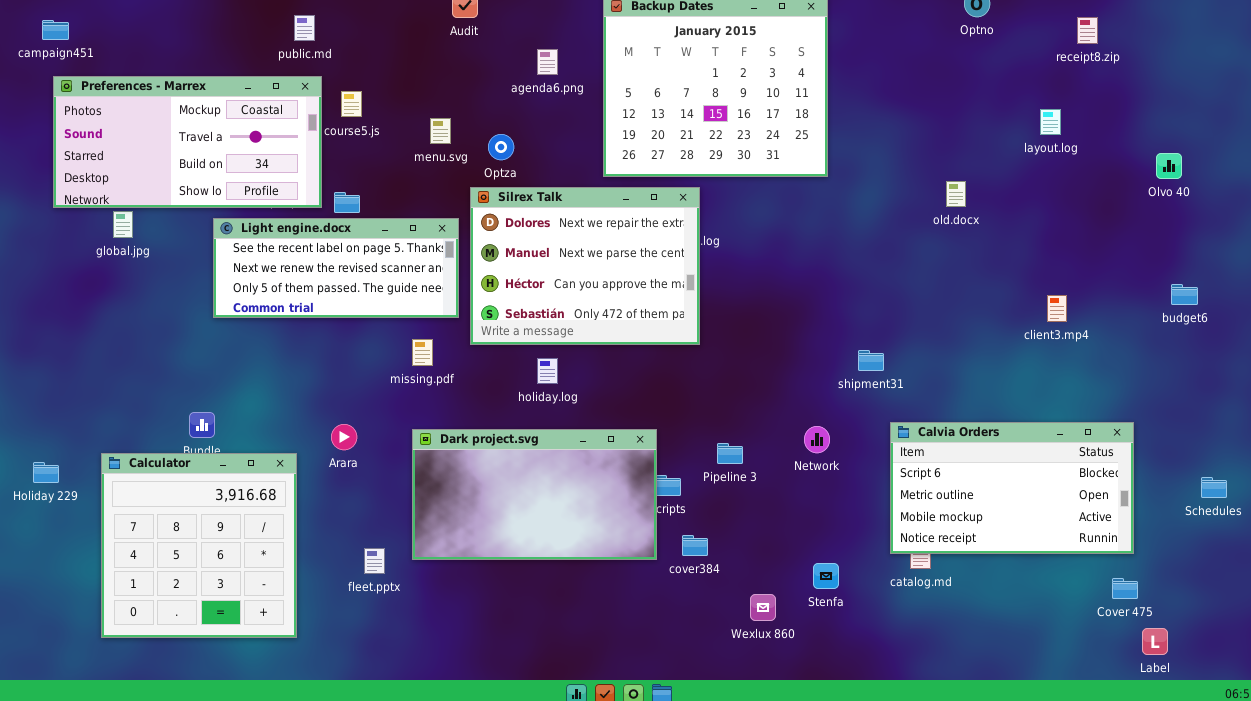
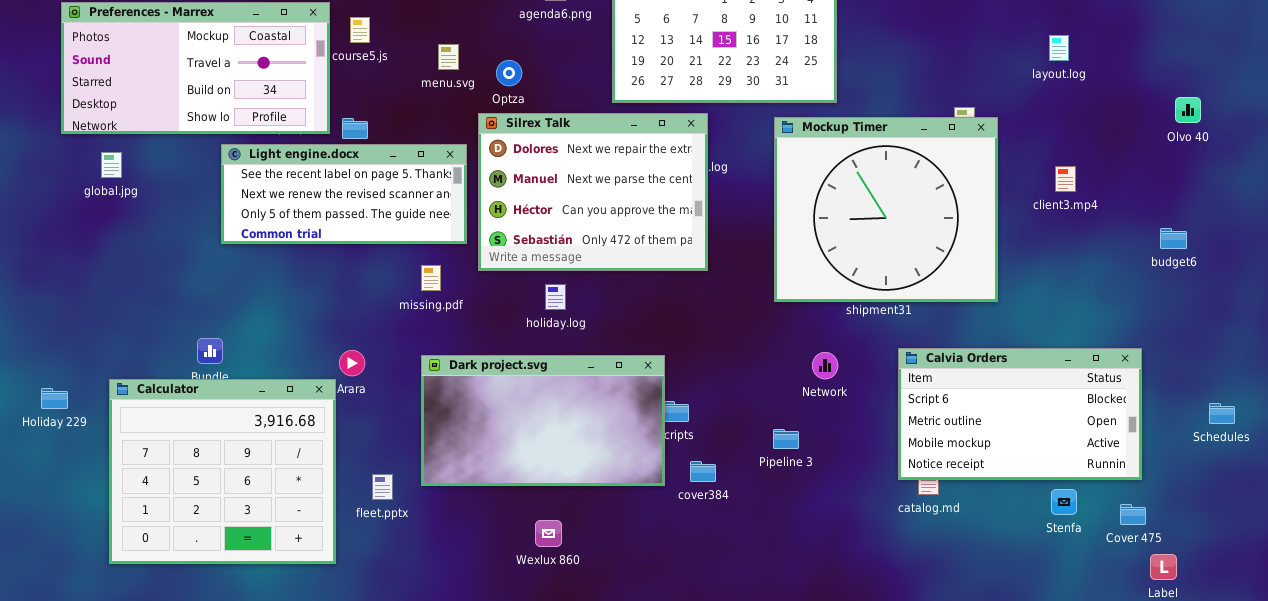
Olvo 40: [1156,153,1182,179] -> [1175,97,1201,123], moved
Mockup Timer: none -> [774,117,998,302], opened
global.jpg: [113,211,133,238] -> [101,152,122,178], moved
budget6: [1171,284,1198,305] -> [1160,228,1187,249], moved
client3.mp4: [1047,295,1067,322] -> [1055,166,1076,192], moved
Pipeline 3: [717,443,743,464] -> [773,429,799,449], moved
Calculator: [101,453,297,638] -> [109,379,336,564], resized
Stenfa: [813,563,839,589] -> [1051,489,1077,515], moved
Wexlux 860: [750,594,776,621] -> [535,520,562,547], moved

